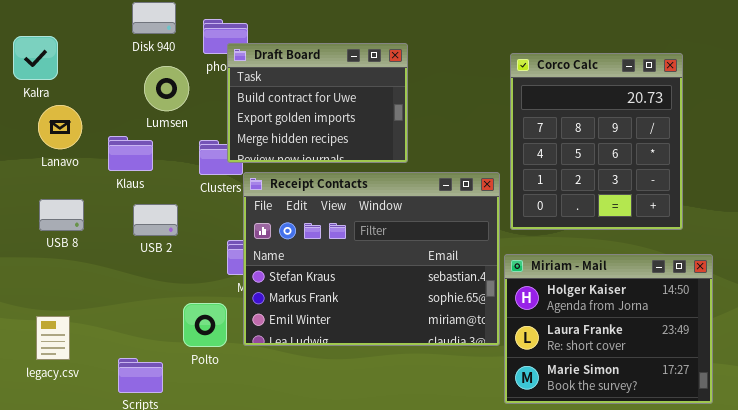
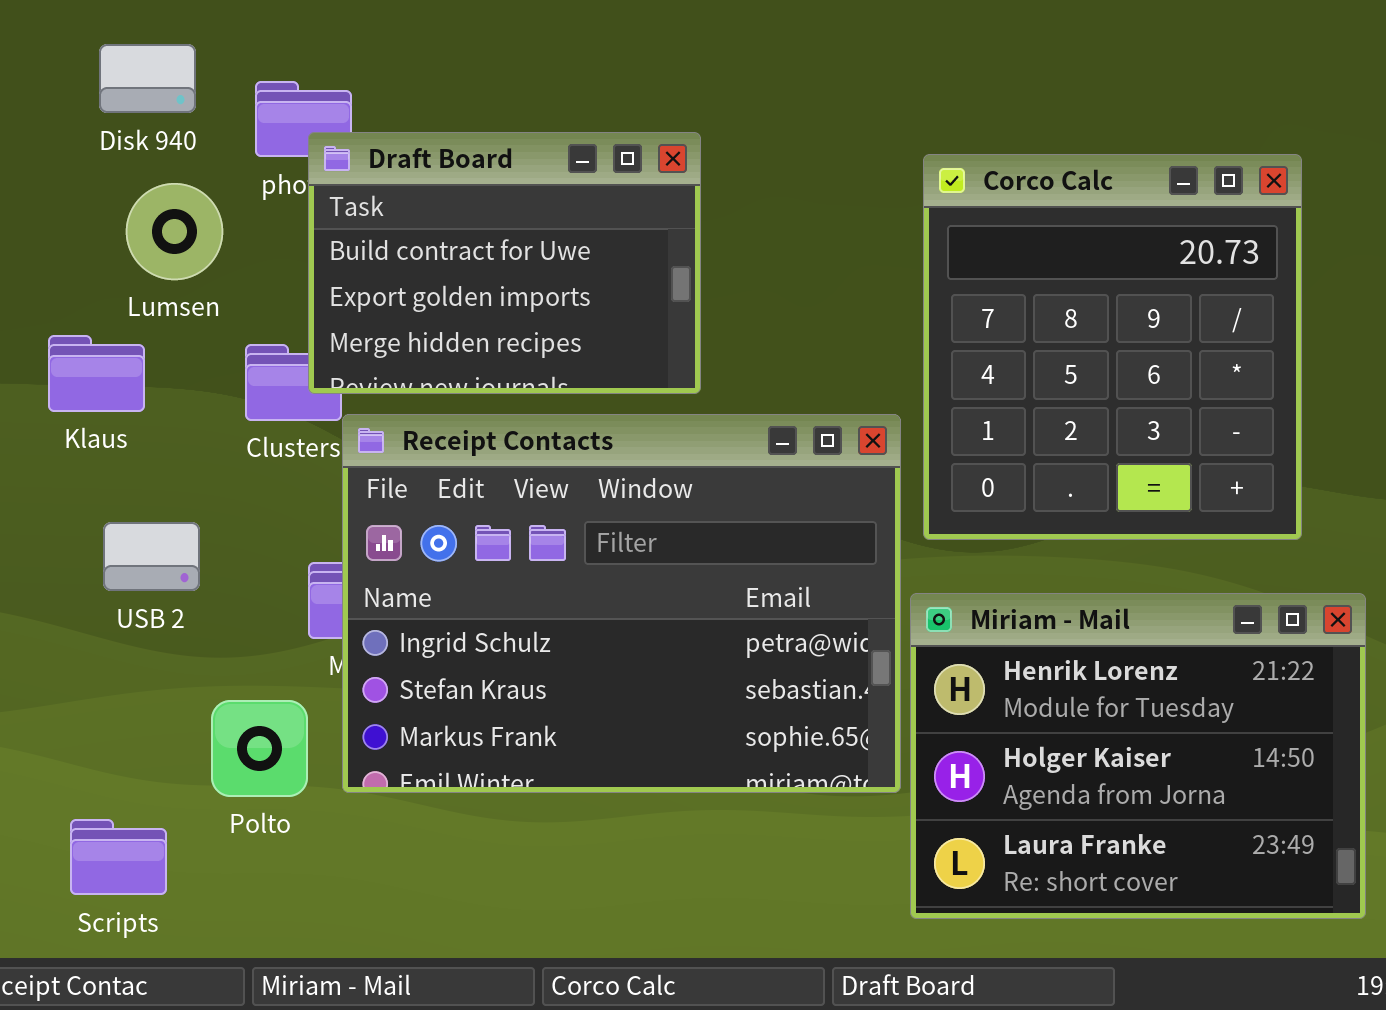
Receipt Contacts: [243,172,500,346] -> [342,414,901,793], scrolled up 1 row
USB 2: [133,204,178,236] -> [103,522,200,591], moved
Miriam - Mail: [504,254,713,404] -> [910,593,1366,919], scrolled up 1 row

